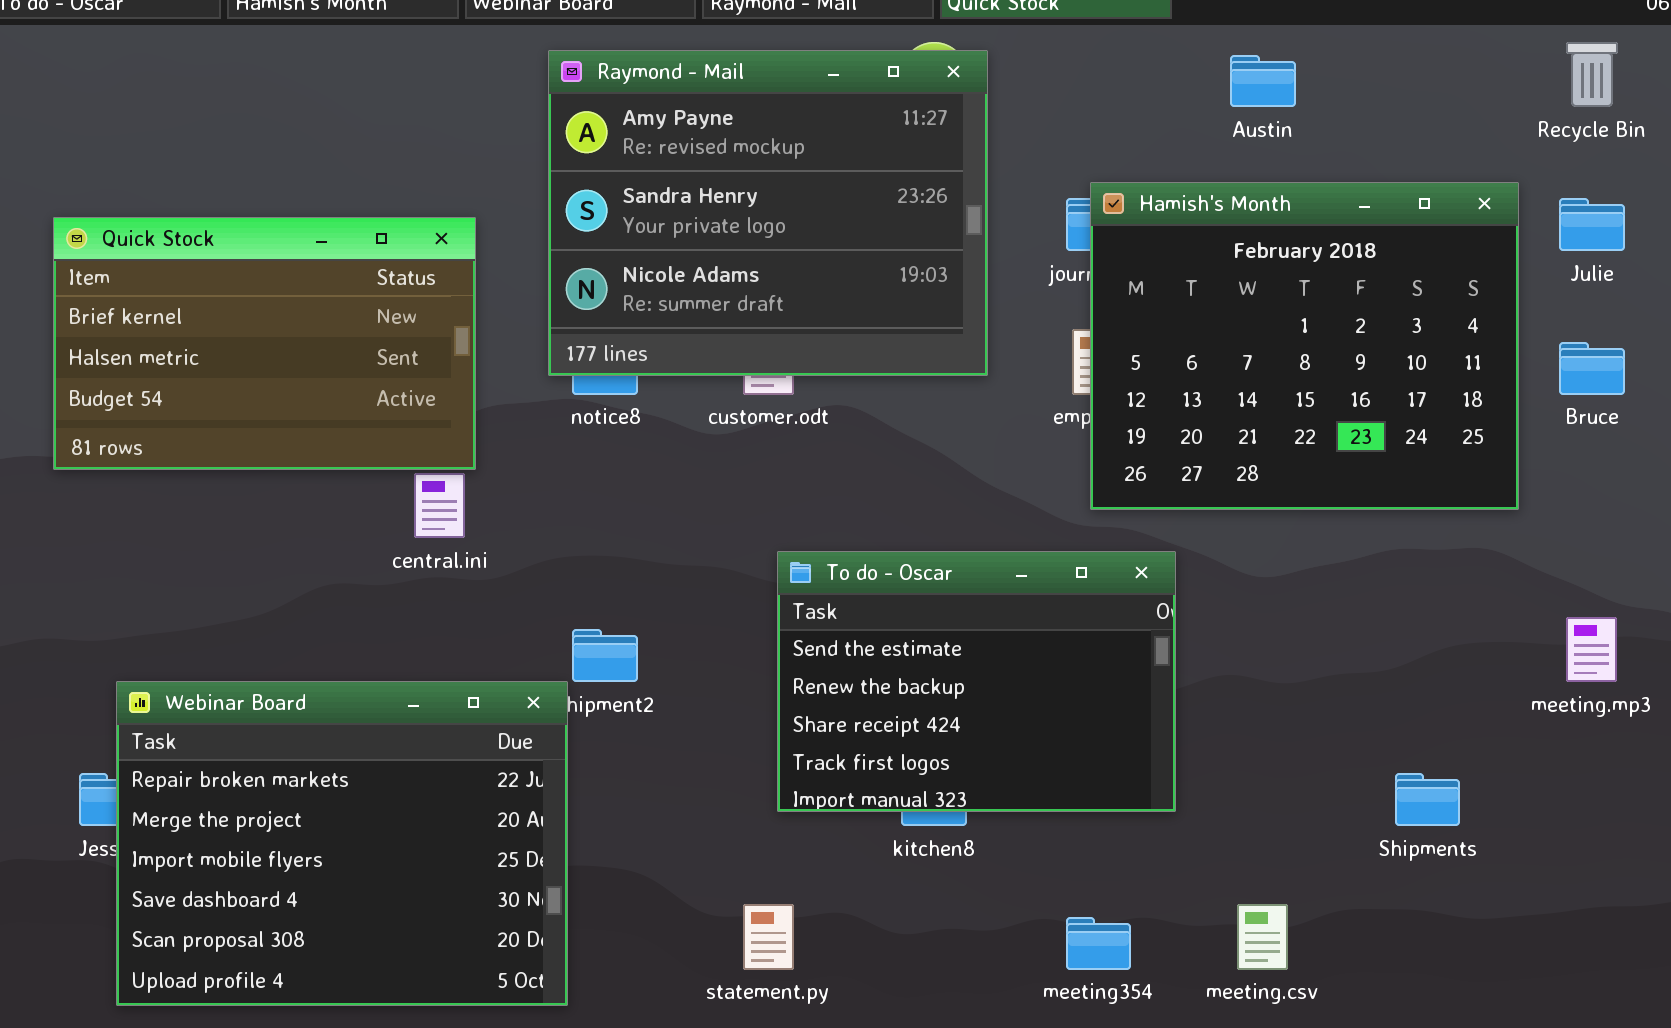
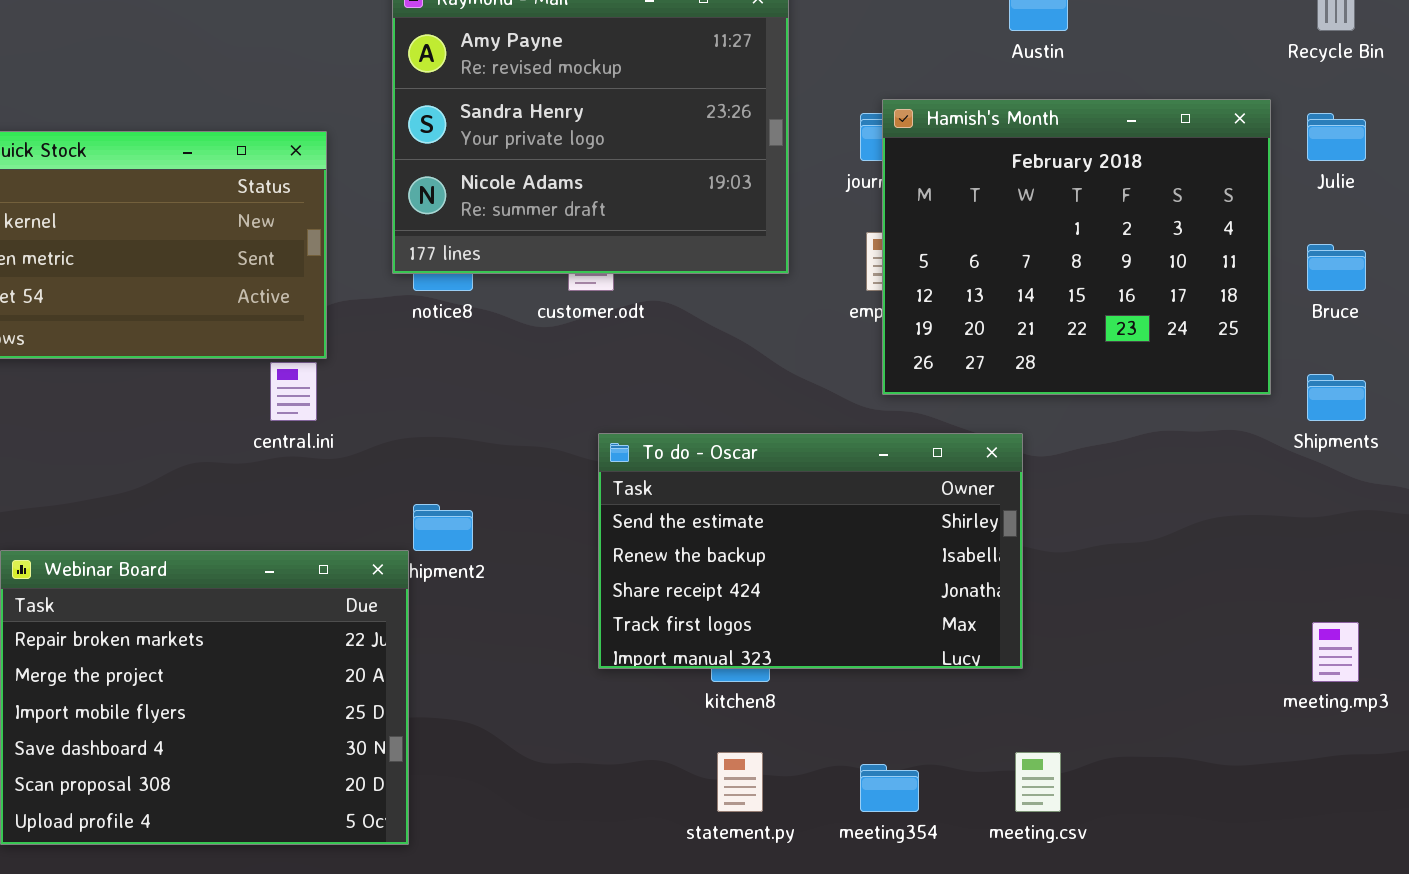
To do - Oscar: [777,551,1176,812] -> [598,433,1023,669], resized
meeting.mp3: [1566,617,1617,682] -> [1312,622,1359,682], moved
Shipments: [1395,773,1460,826] -> [1307,374,1366,421], moved
statement.py: [743,904,794,970] -> [717,752,763,812], moved

